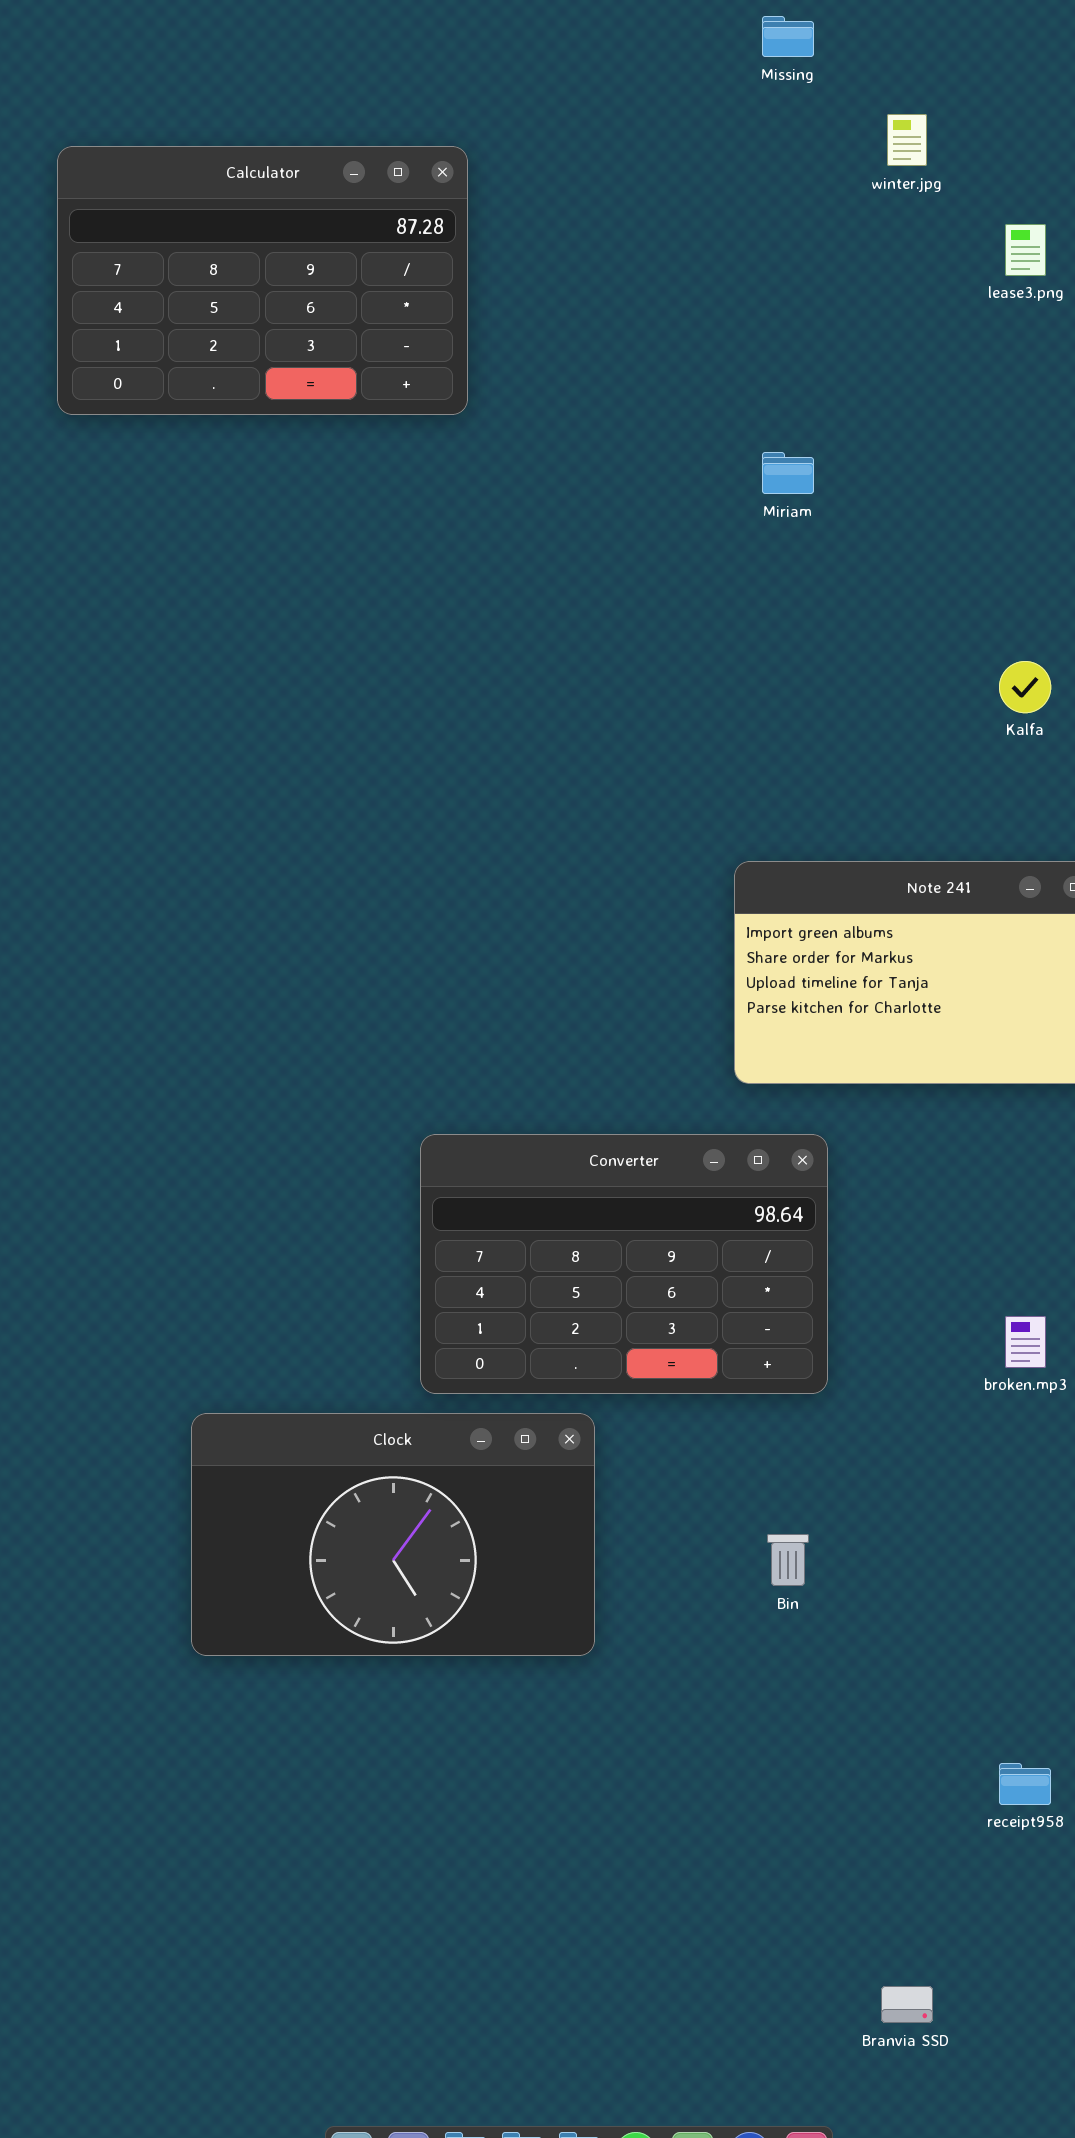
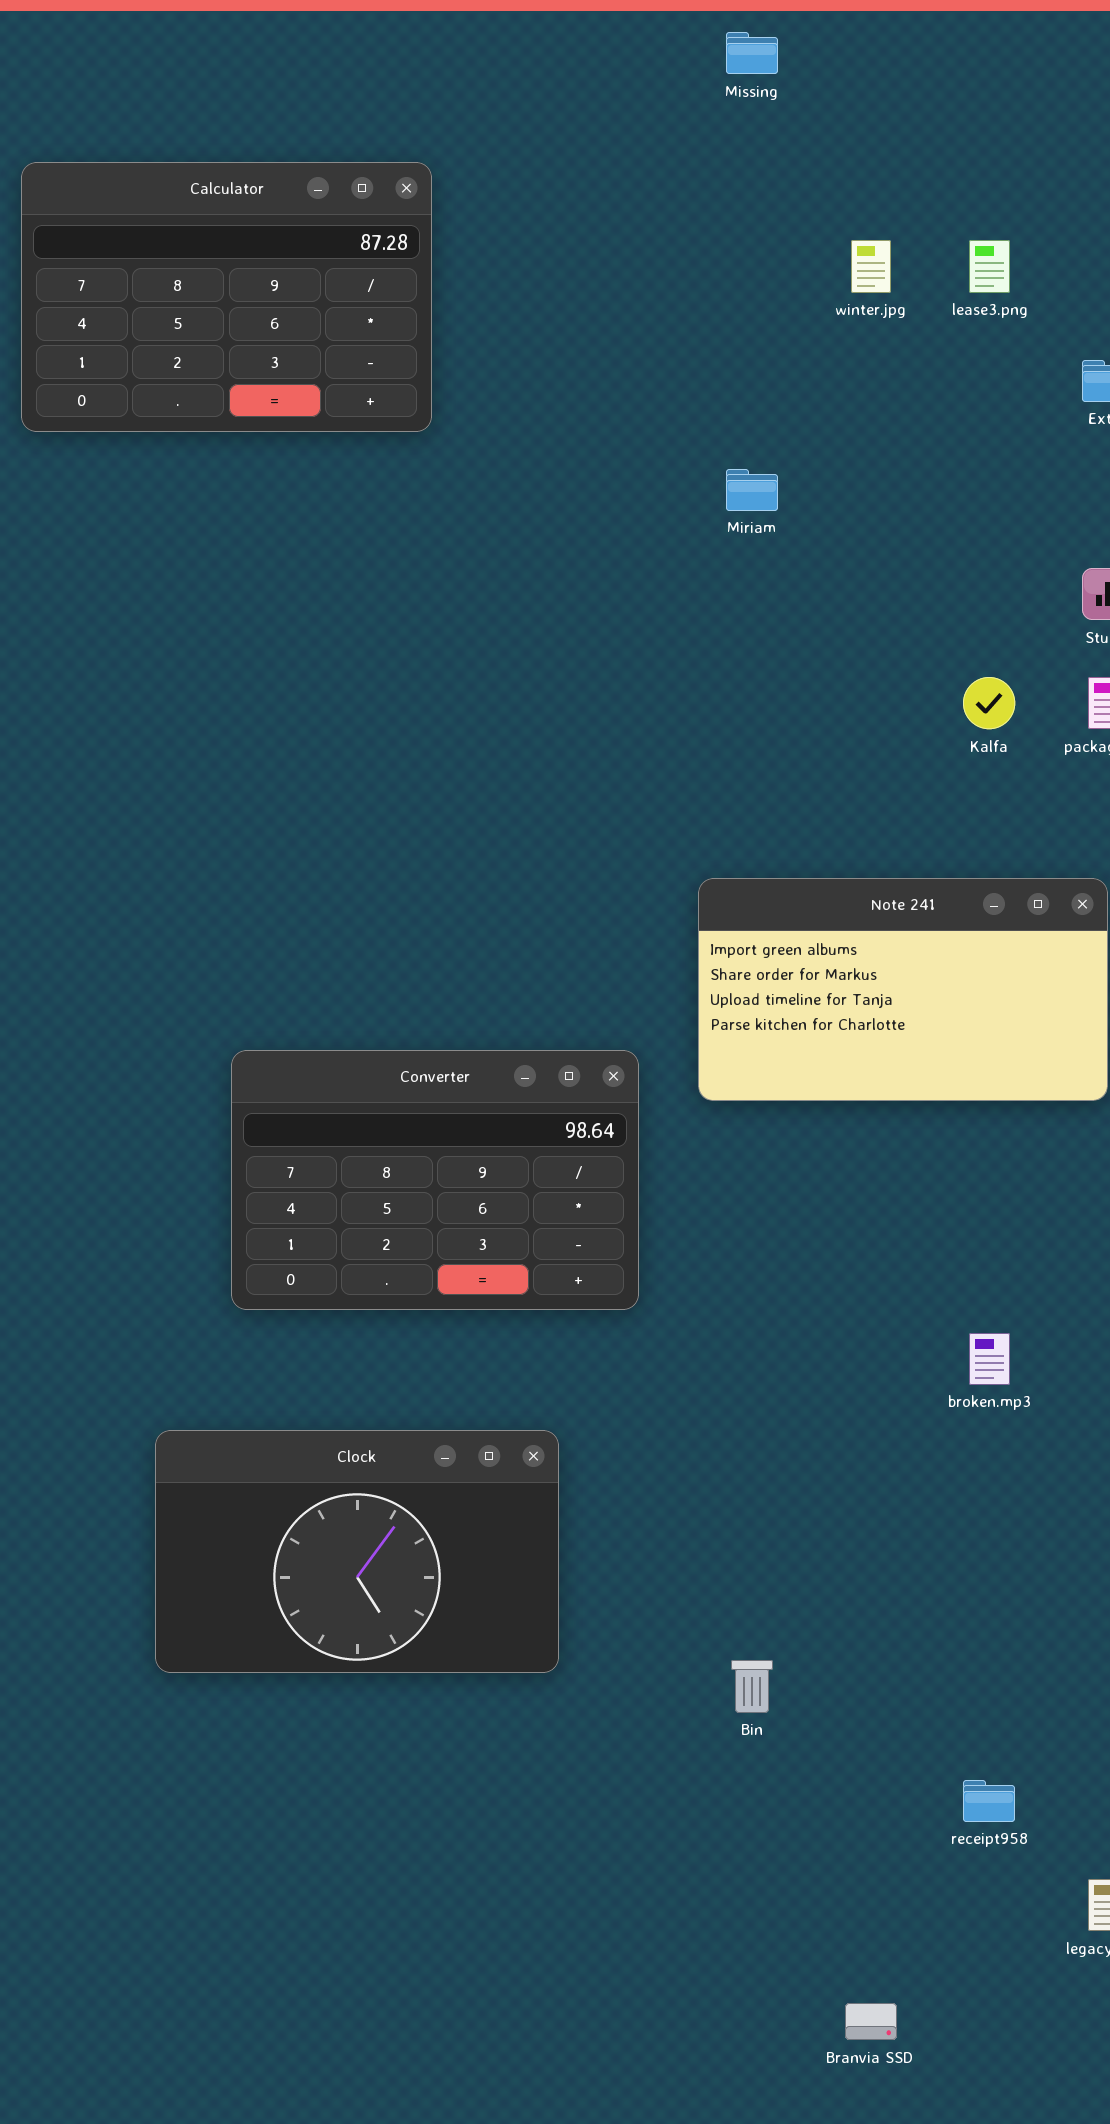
winter.jpg: [887,114,927,166] -> [851,240,891,293], moved
Converter: [420,1134,828,1394] -> [231,1050,639,1310], moved
Bin: [767,1534,809,1586] -> [731,1660,773,1713], moved

